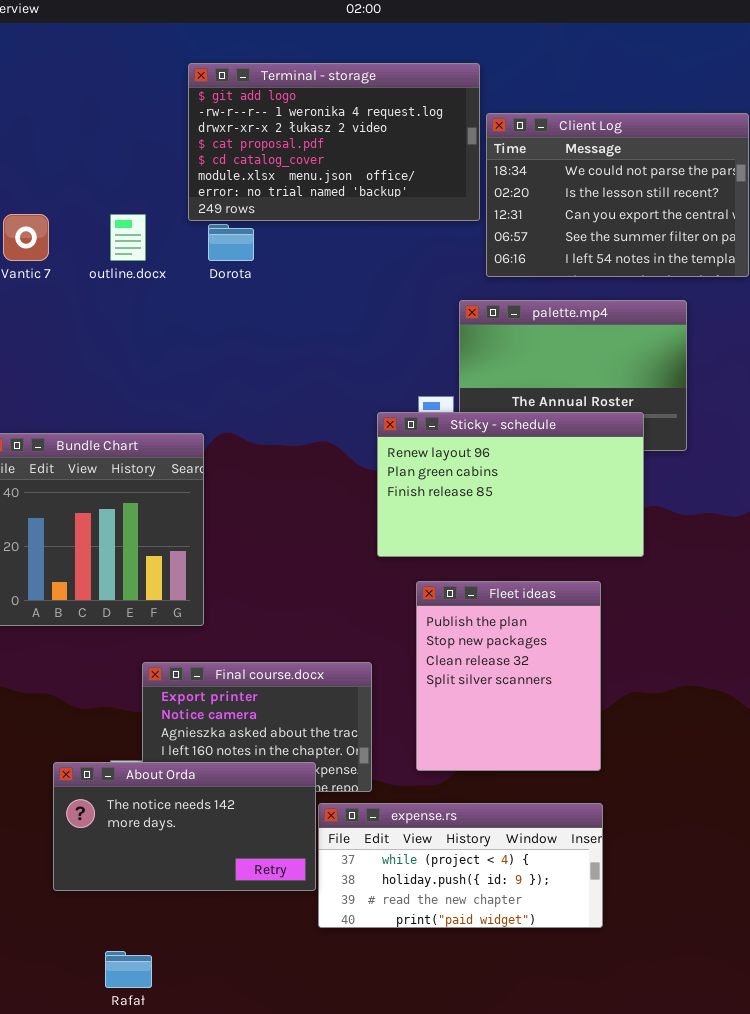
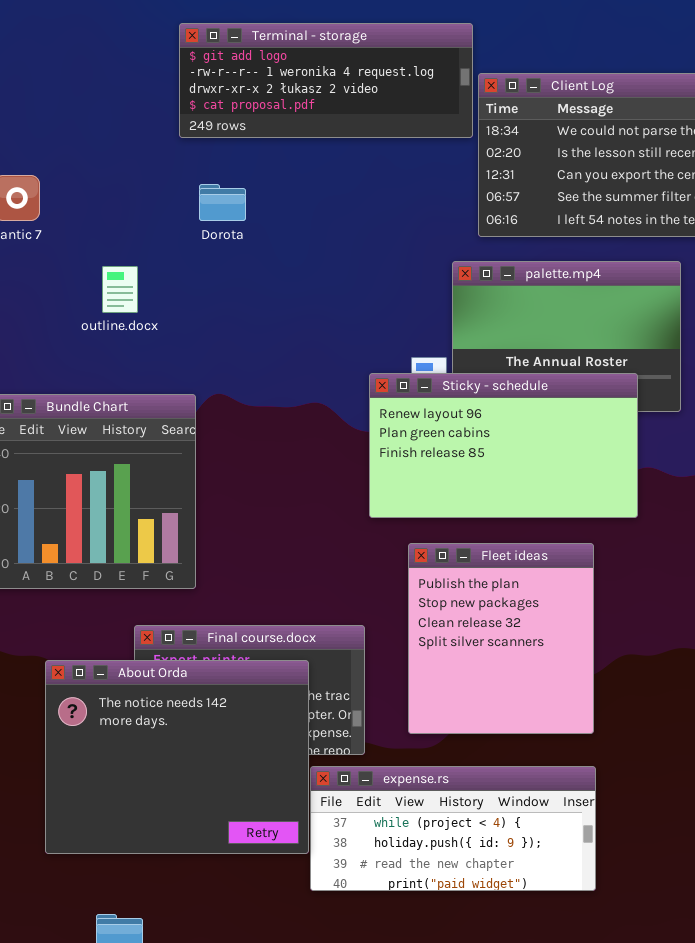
Terminal - storage: [188,63,480,221] -> [179,23,473,138], resized
outline.docx: [110,214,146,261] -> [102,266,138,313], moved
About Orda: [53,762,316,891] -> [45,660,309,854], resized

